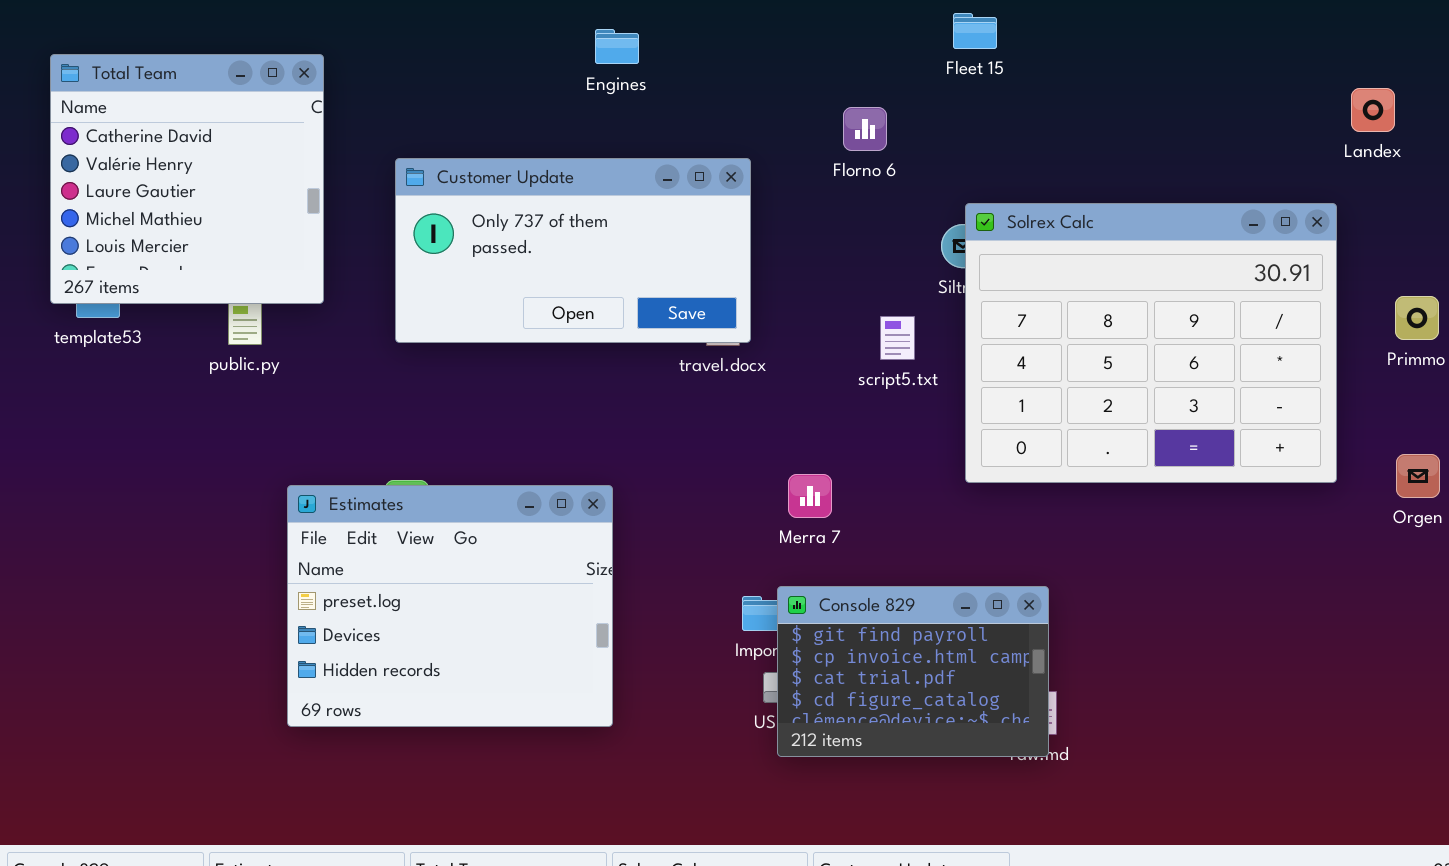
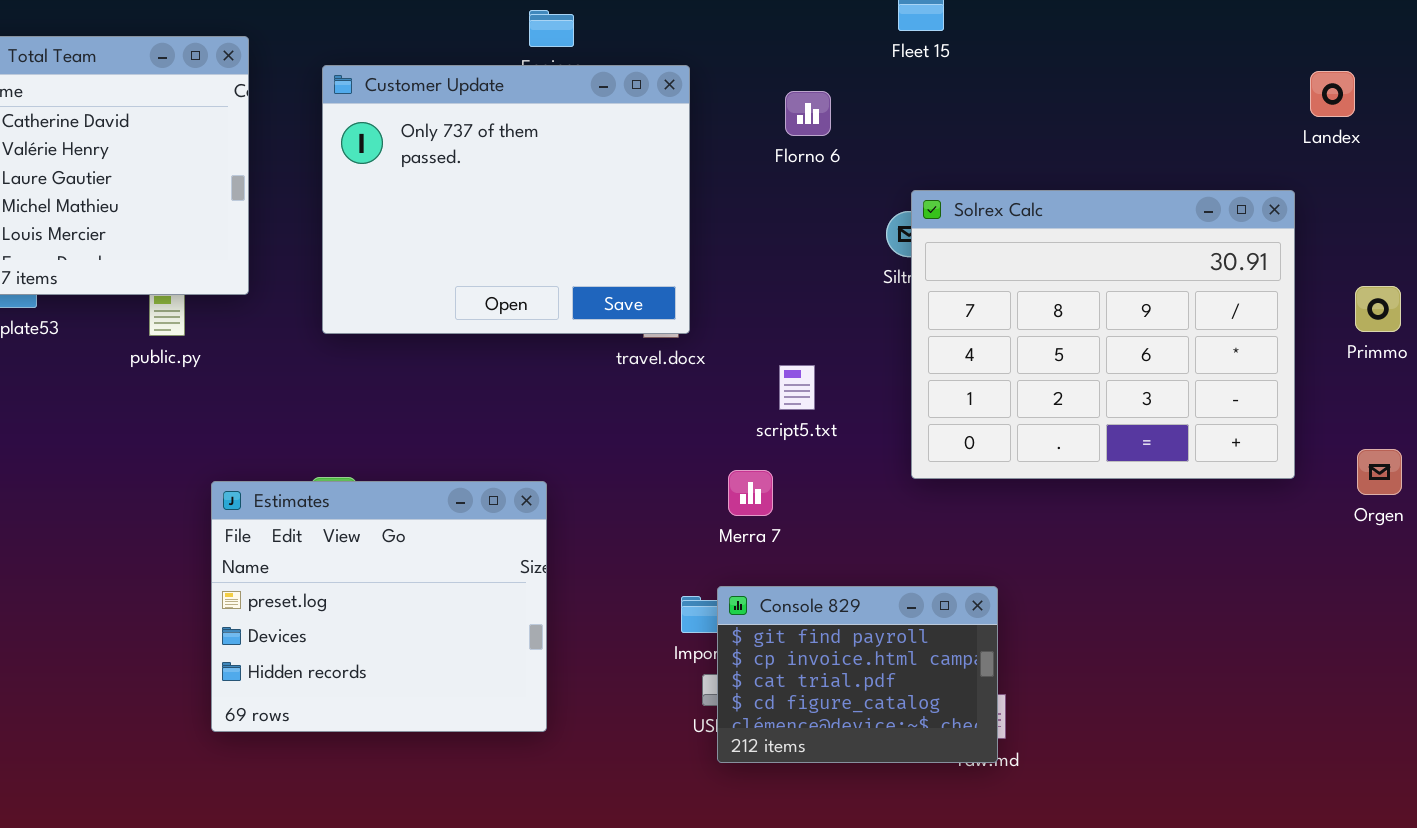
Customer Update: [395,158,751,343] -> [322,65,690,334], resized
script5.txt: [880,316,915,360] -> [779,365,815,410], moved

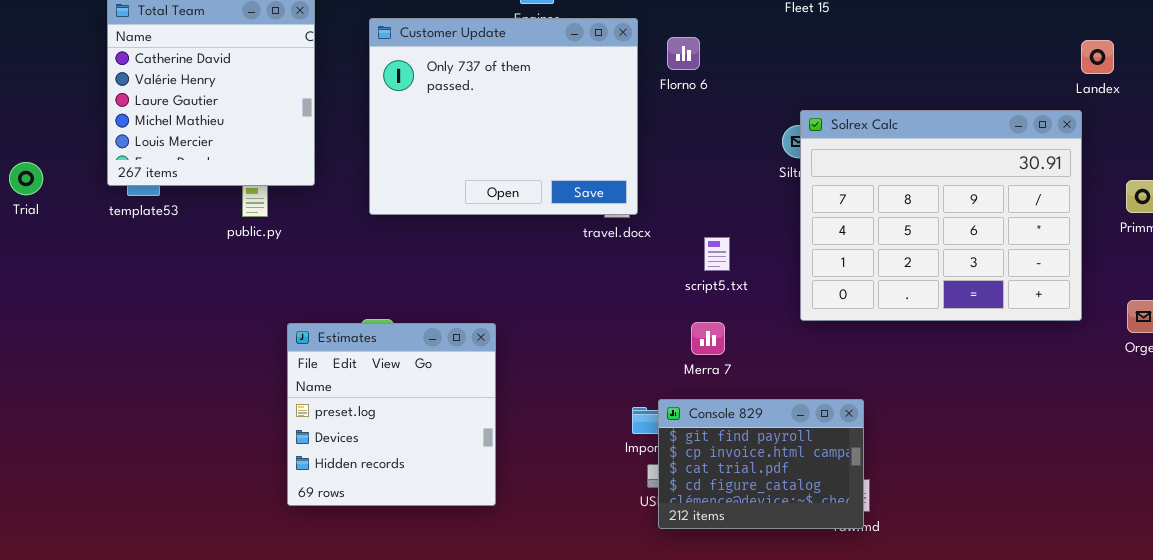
Landex: [1310,71,1355,117] -> [1081,40,1114,74], moved
Florno 6: [785,91,831,136] -> [667,37,700,70], moved
Merra 7: [728,470,773,516] -> [691,322,725,355], moved
Estimates: [211,481,547,732] -> [287,323,496,506], resized

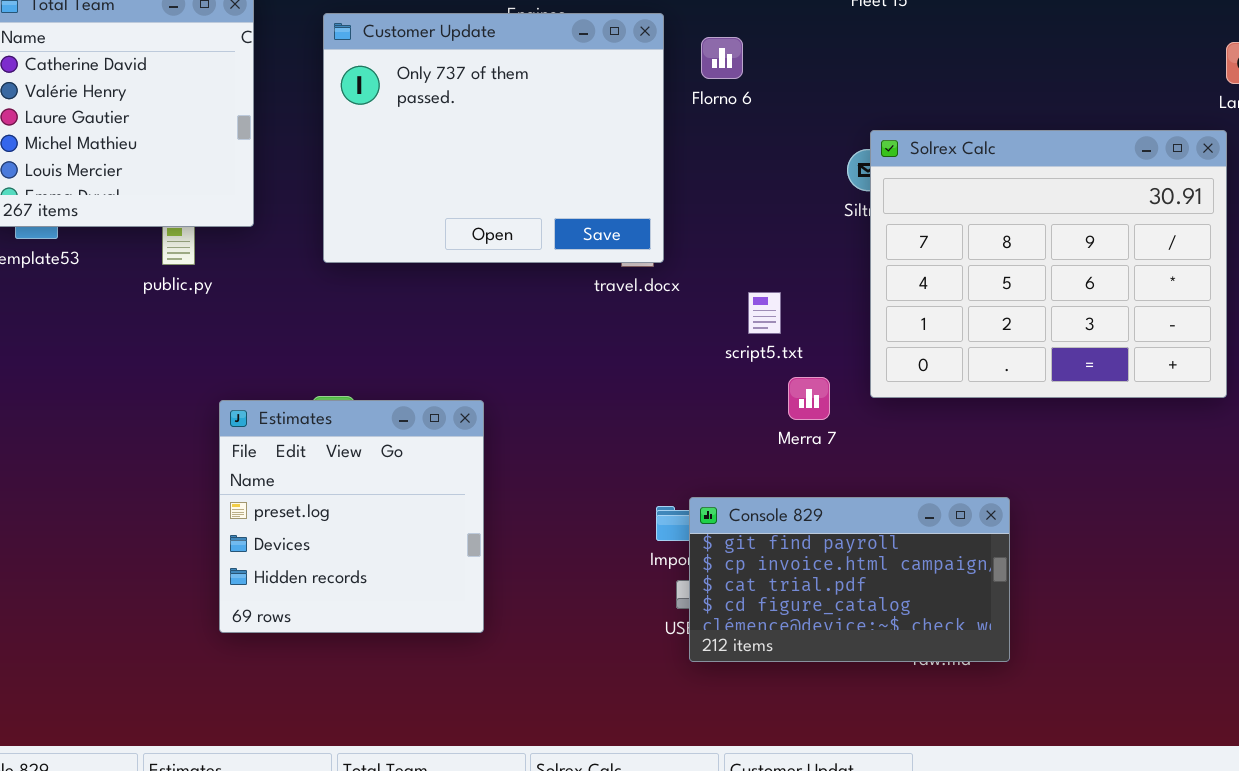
Merra 7: [691,322,725,355] -> [788,377,830,420], moved
Console 829: [658,399,864,529] -> [689,497,1010,662], resized

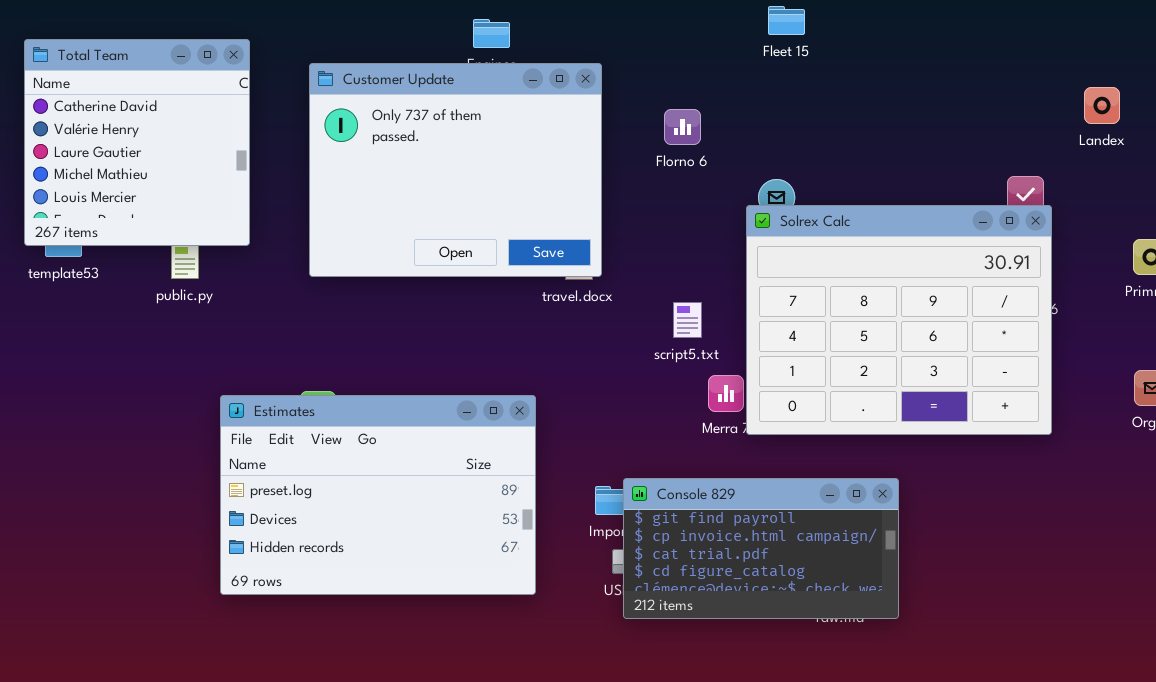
Florno 6: [701,37,743,79] -> [664,109,701,145], moved
Solrex Calc: [870,130,1227,398] -> [746,205,1052,435], moved
Estimates: [219,400,484,633] -> [220,395,536,595], resized

